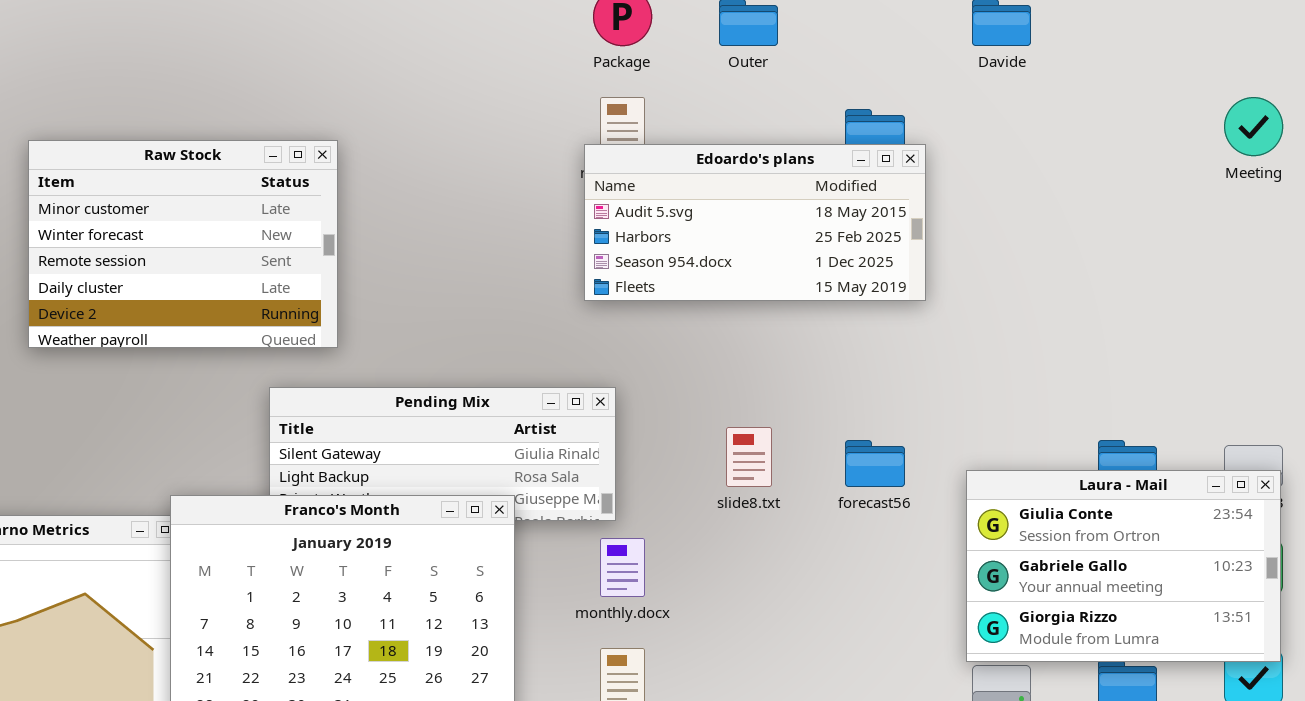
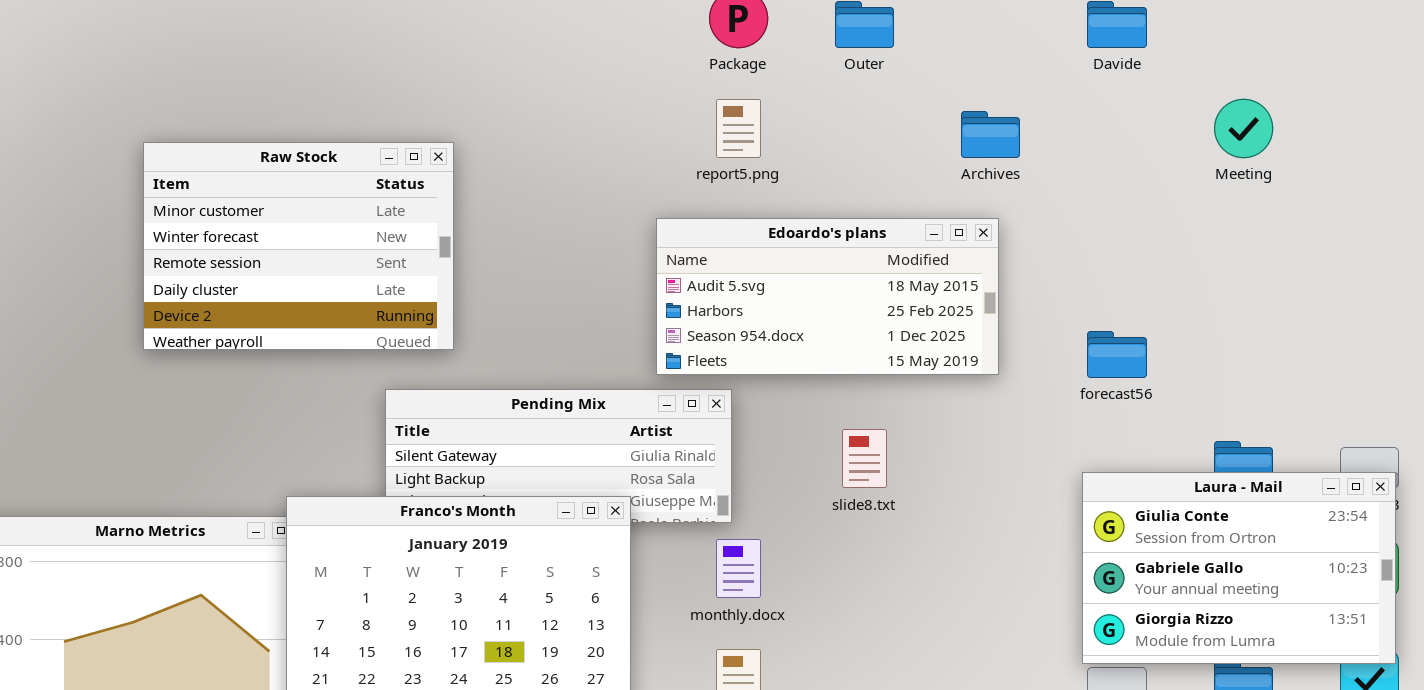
Meeting: [1224,97,1283,156] -> [1214,99,1273,158], moved
Edoardo's plans: [584,144,926,301] -> [656,218,999,375], moved
forecast56: [845,440,905,487] -> [1087,331,1147,378], moved

